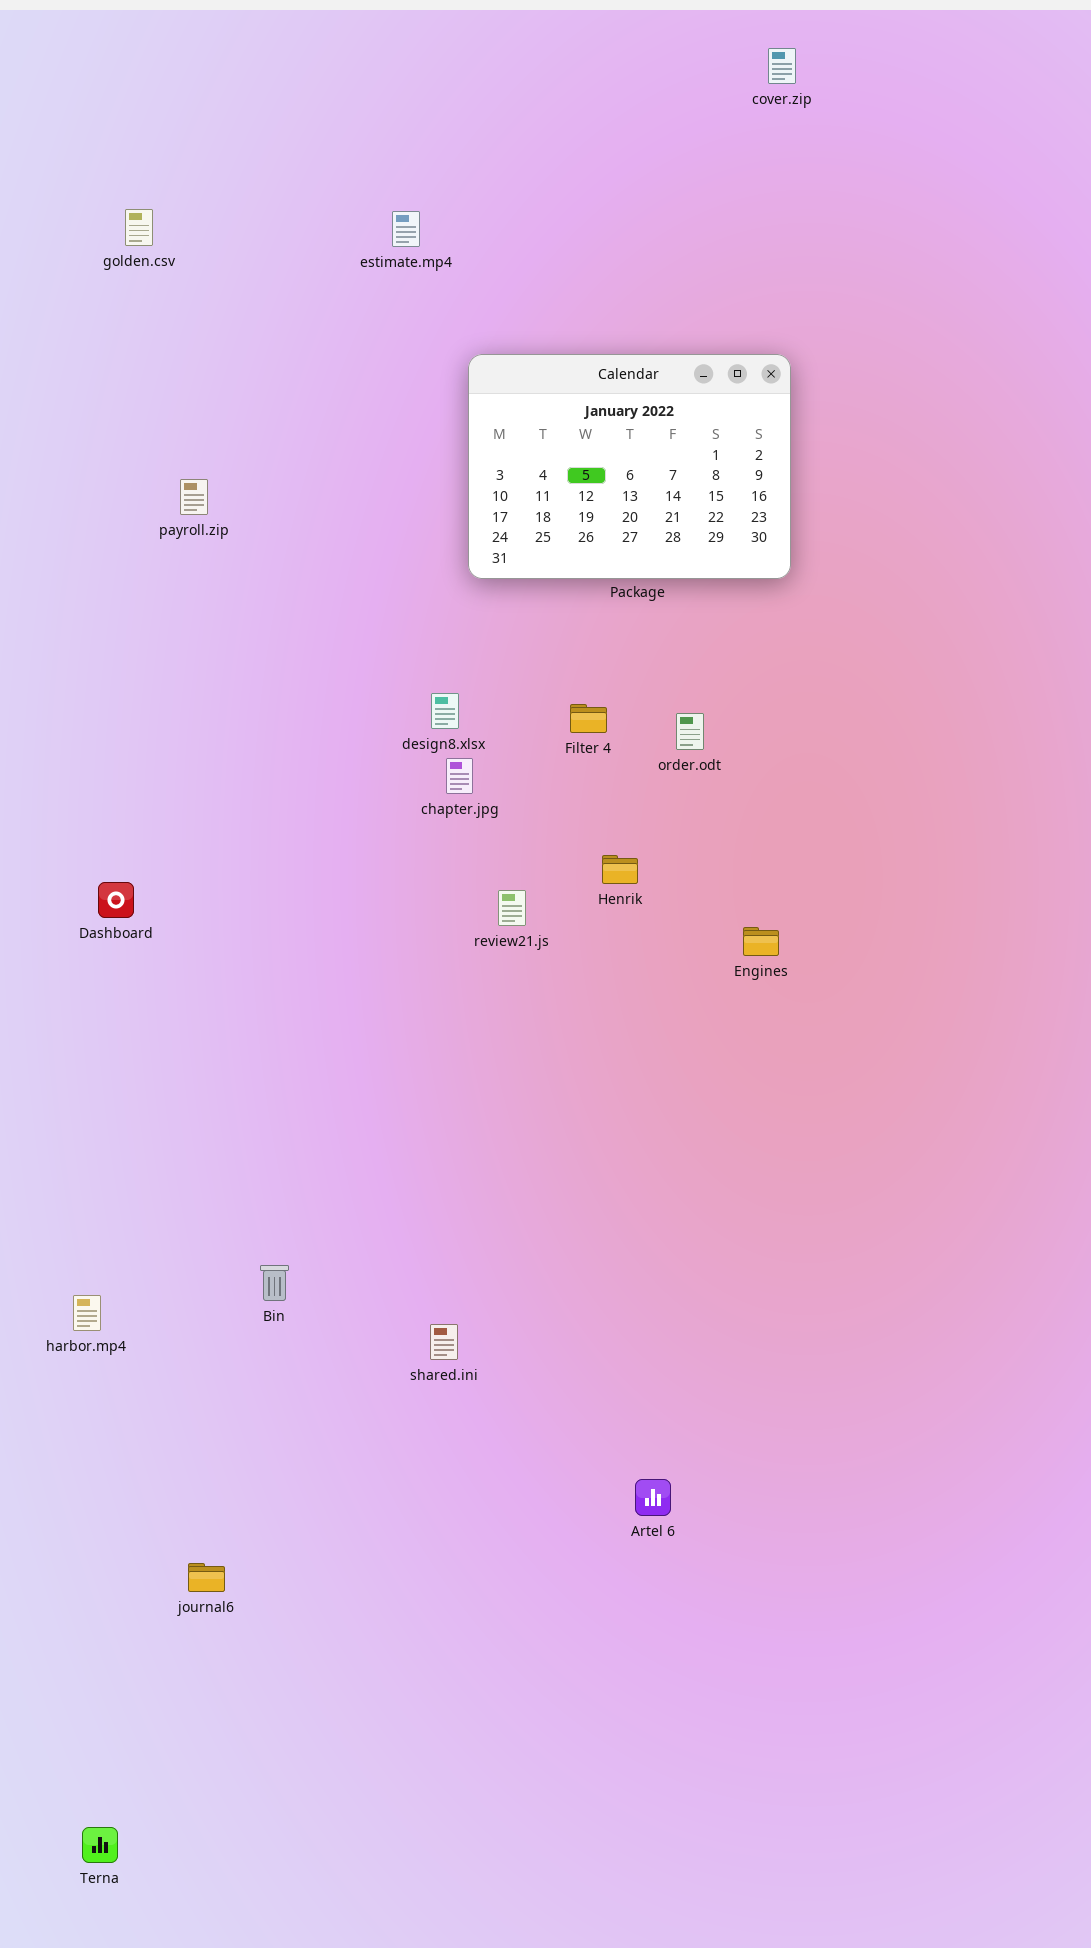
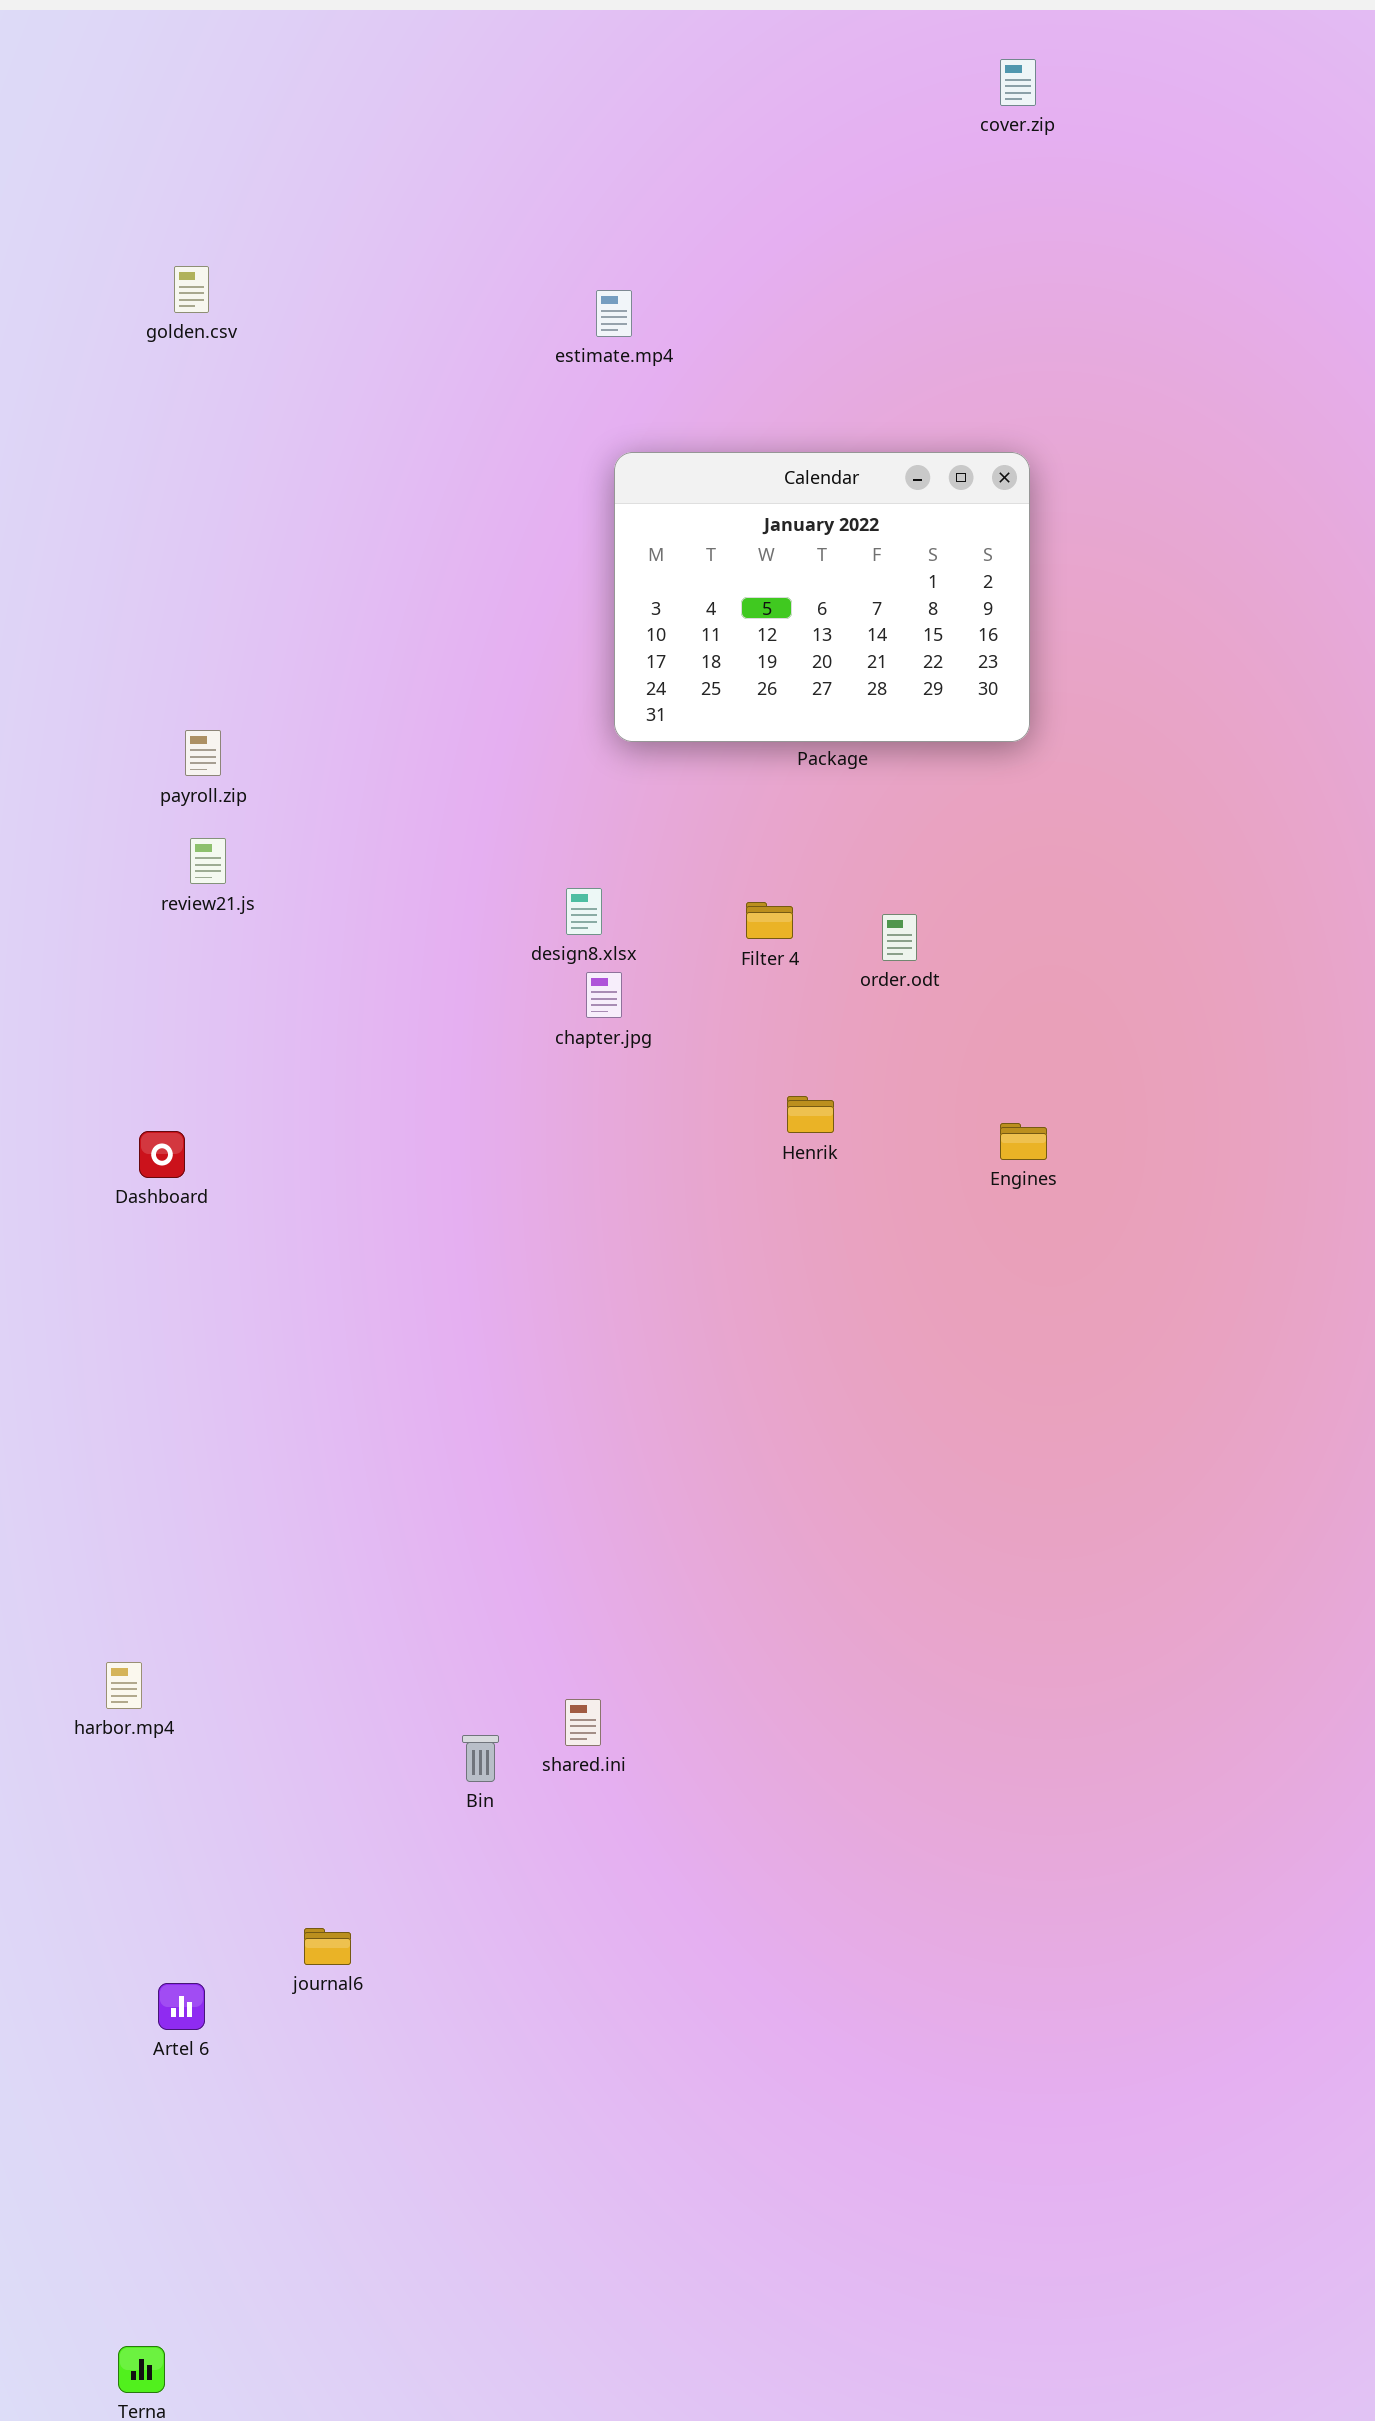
estimate.mp4: [392,211,420,247] -> [596,290,632,337], moved
payroll.zip: [180,479,208,515] -> [185,730,221,776], moved
review21.js: [498,890,526,926] -> [190,838,226,884], moved
Engines: [743,927,779,956] -> [1000,1123,1047,1160], moved
Bin: [260,1265,289,1301] -> [462,1735,499,1782], moved
Artel 6: [635,1479,671,1516] -> [158,1983,205,2030], moved
journal6: [188,1563,225,1592] -> [304,1928,351,1965], moved

